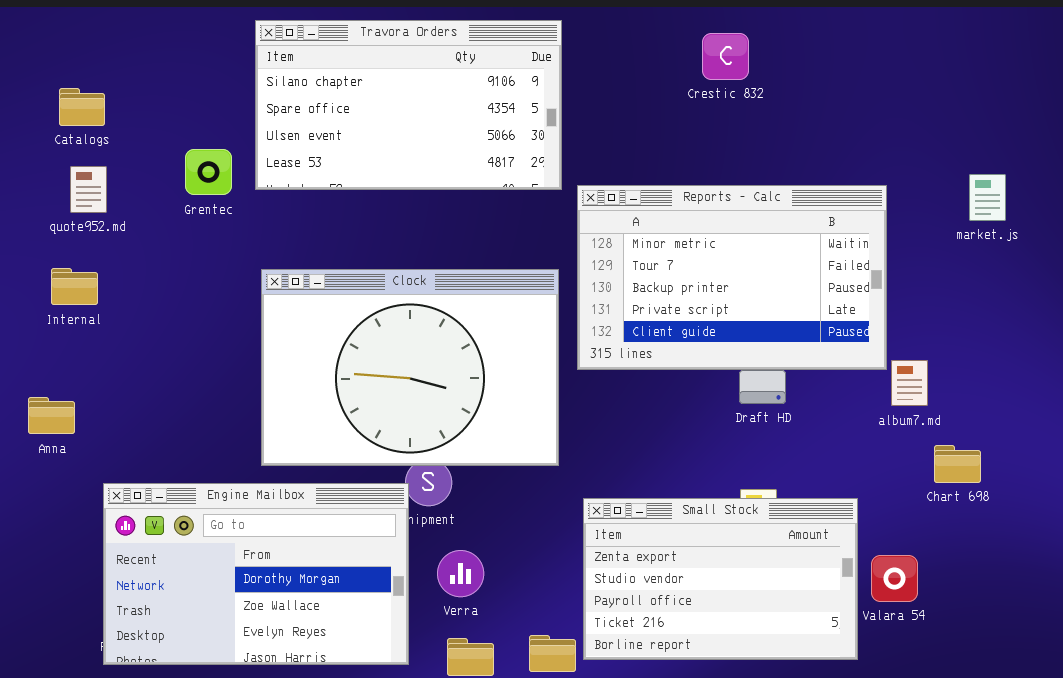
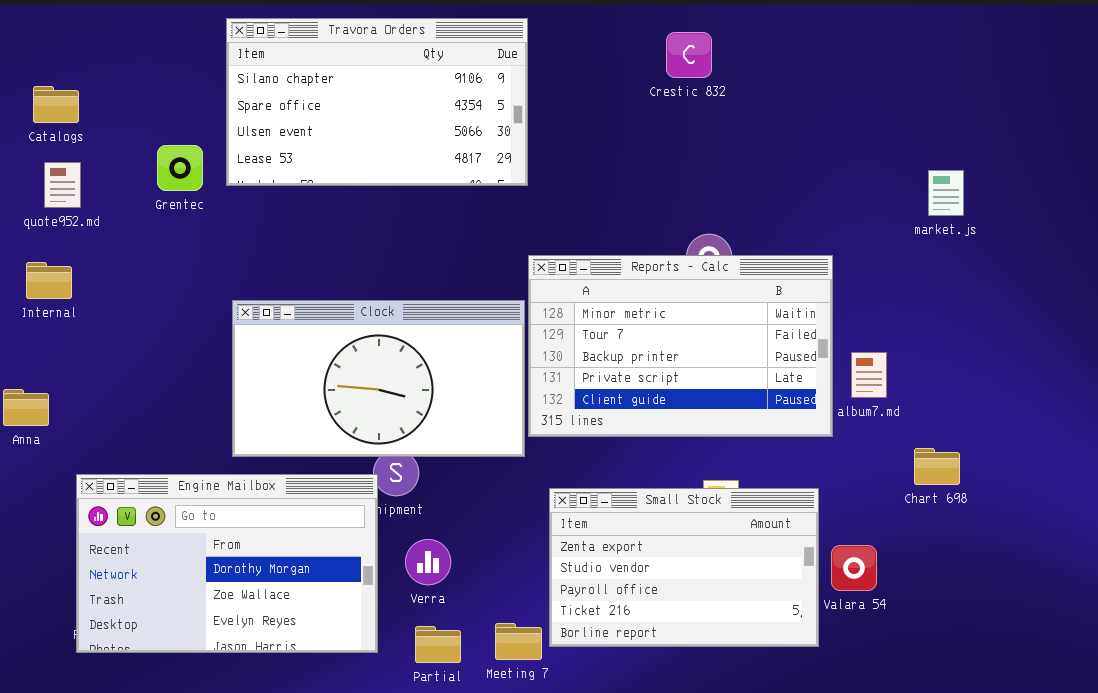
Reports - Calc: [577,185,887,370] -> [528,255,833,437], moved
Clock: [261,269,559,466] -> [232,300,525,457], resized
Chart 698: [934,445,981,483] -> [914,448,960,485], moved

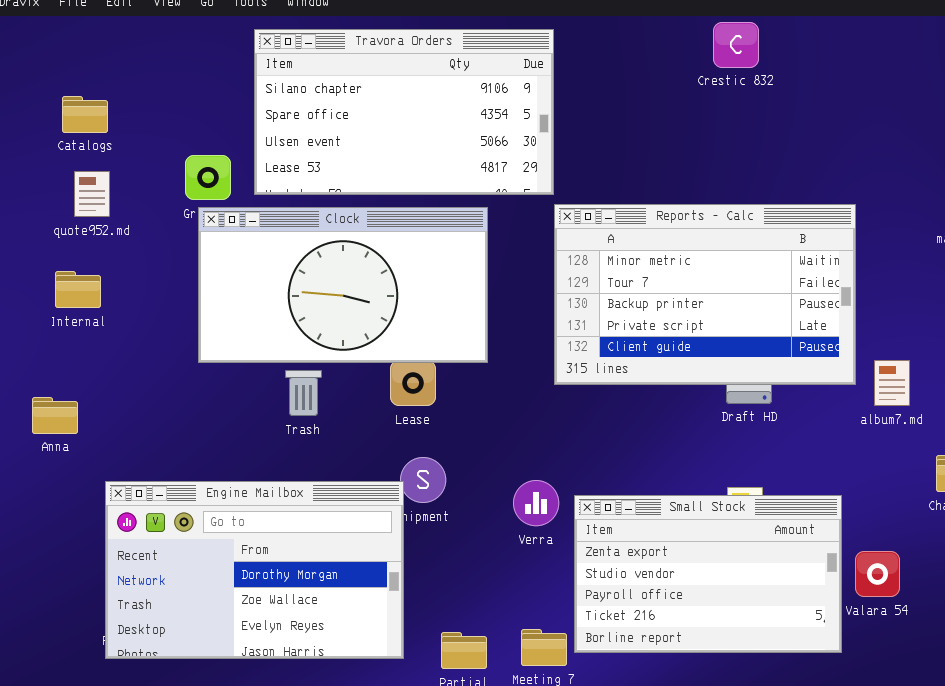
Crestic 832: [666,32,712,78] -> [713,22,759,68], moved
Reports - Calc: [528,255,833,437] -> [554,204,856,385], moved
Clock: [232,300,525,457] -> [198,207,488,363], moved
Verra: [405,539,451,585] -> [513,480,559,526], moved

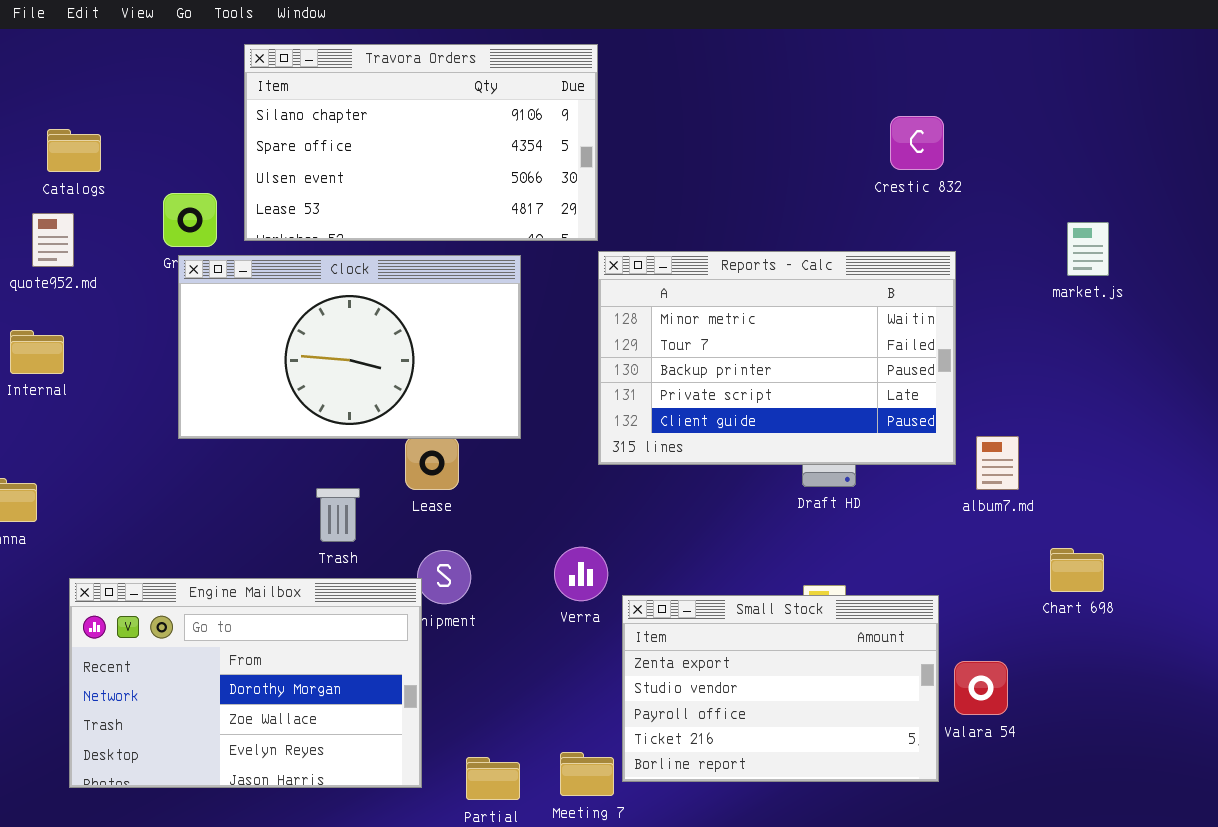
Crestic 832: [713,22,759,68] -> [890,116,944,170], moved
Catalogs: [62,96,108,133] -> [47,129,101,172], moved
Trash: [285,370,322,416] -> [316,488,360,542], moved
Verra: [513,480,559,526] -> [554,547,608,601], moved

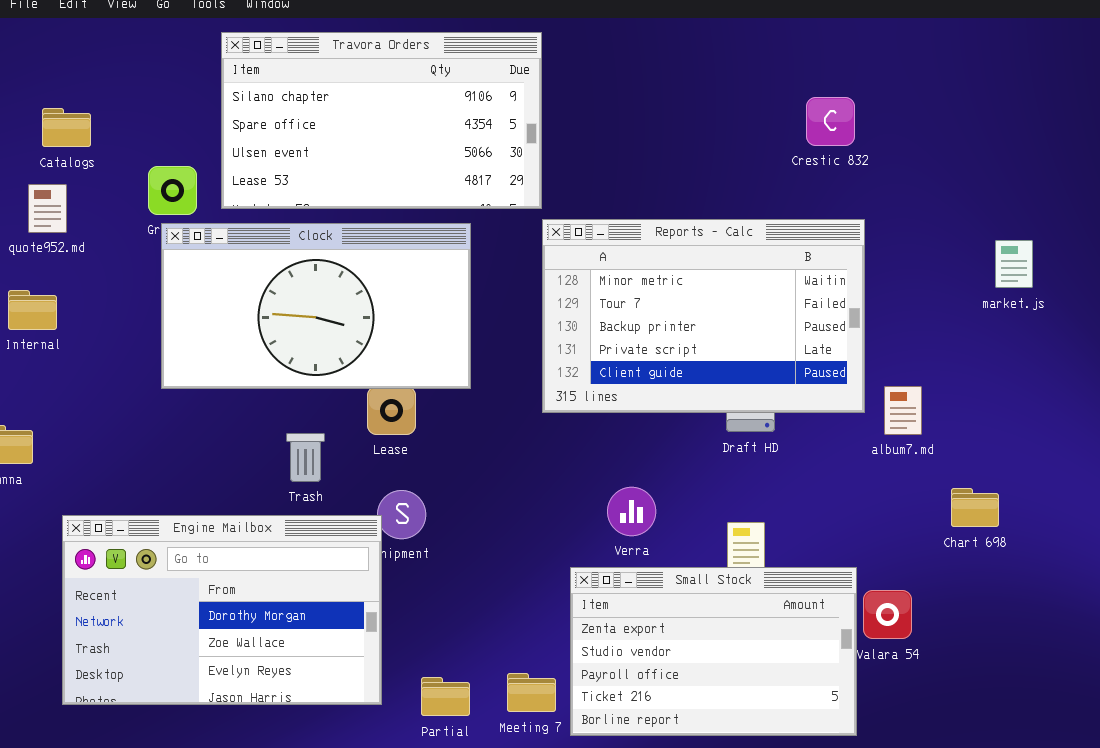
market.js: [1067,222,1109,276] -> [995,240,1033,288], moved
Verra: [554,547,608,601] -> [607,487,656,536], moved
Small Stock: [622,595,939,782] -> [570,567,857,736], moved

